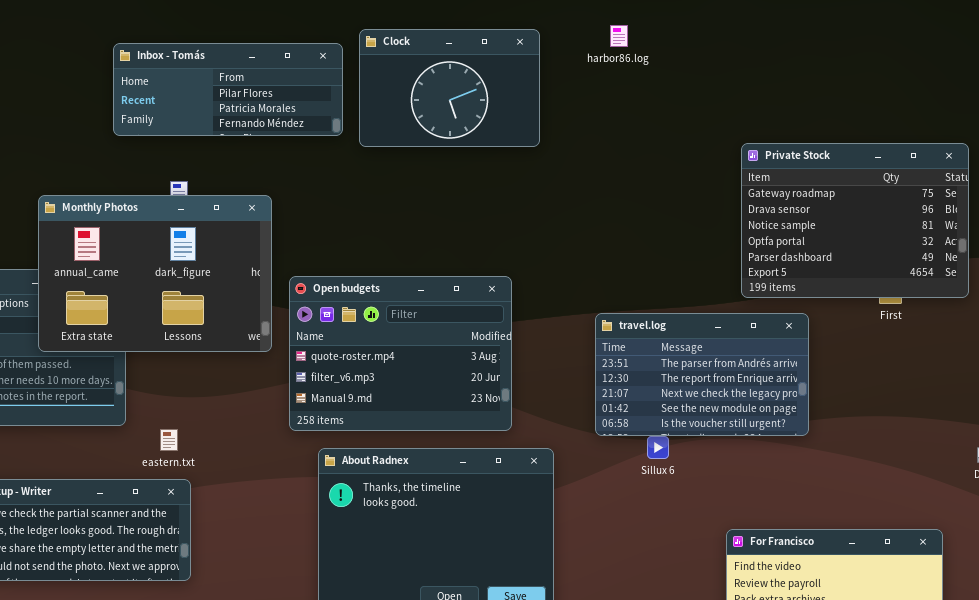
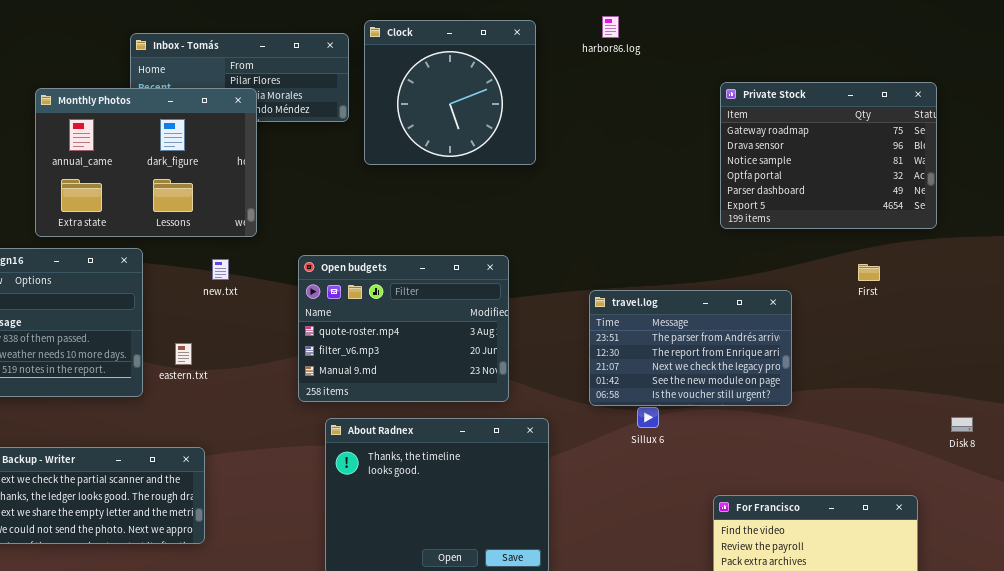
Clock: [359,29,540,147] -> [364,20,536,165], resized
Private Stock: [741,143,969,298] -> [720,82,937,229], moved
Monthly Photos: [38,195,272,352] -> [35,88,257,237], moved
eastern.txt: [160,429,178,451] -> [175,343,192,365], moved

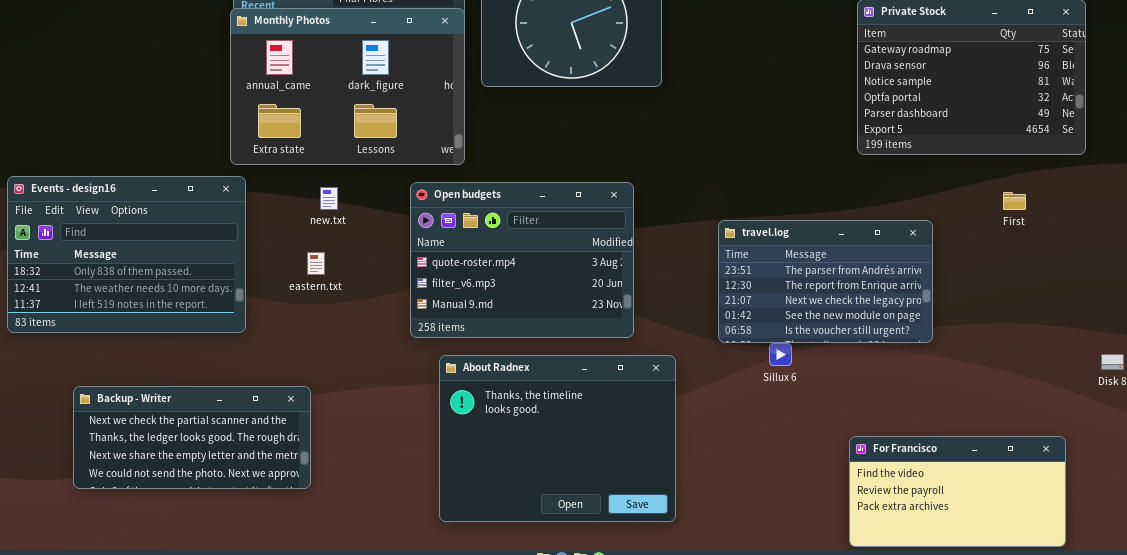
Monthly Photos: [35,88,257,237] -> [230,8,465,165], moved
eastern.txt: [175,343,192,365] -> [307,252,325,275], moved

